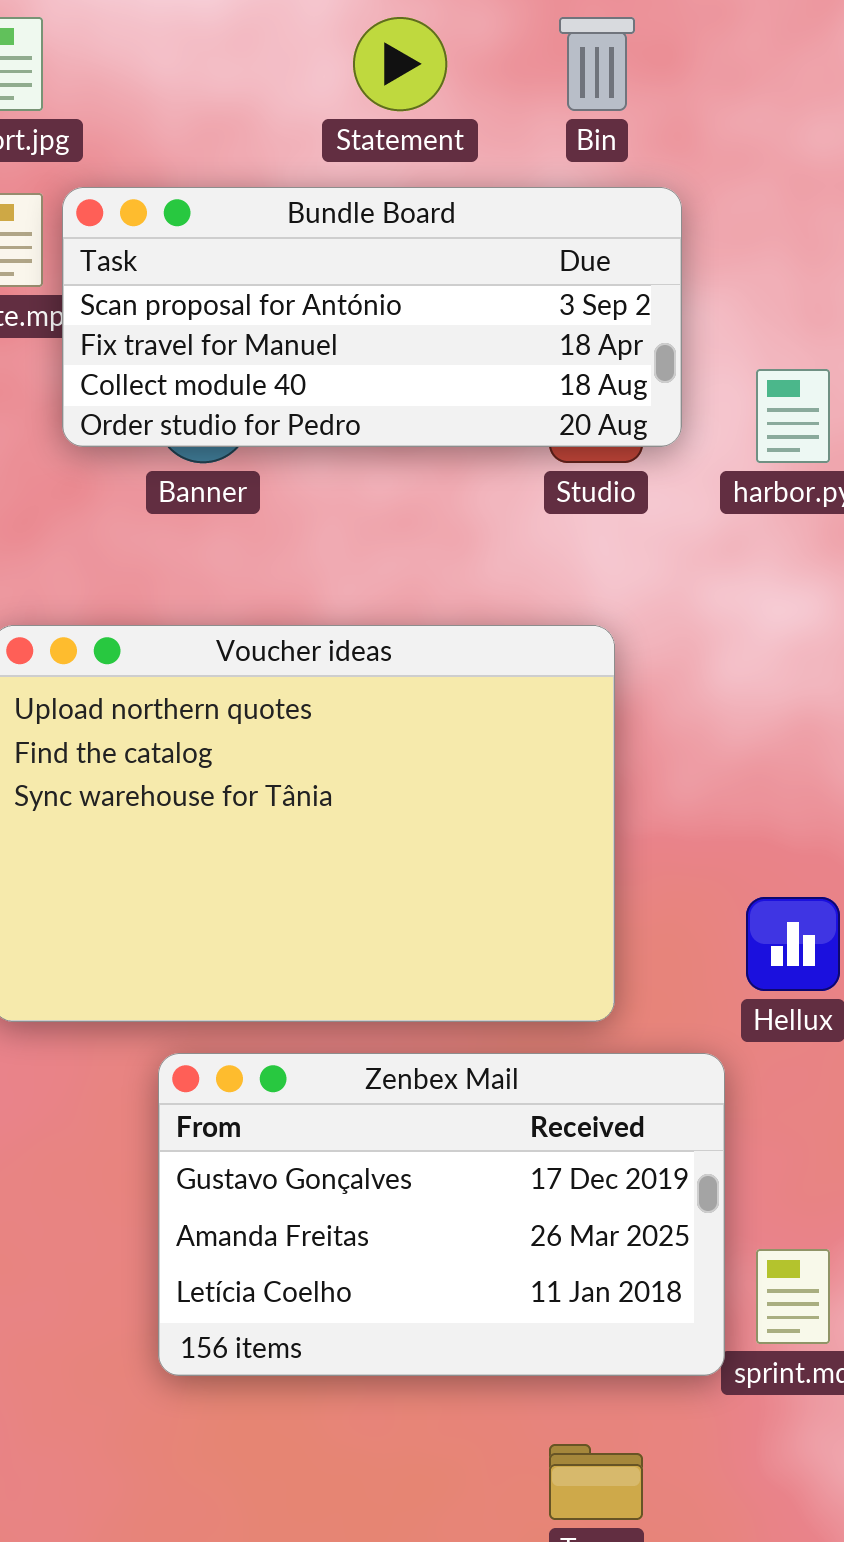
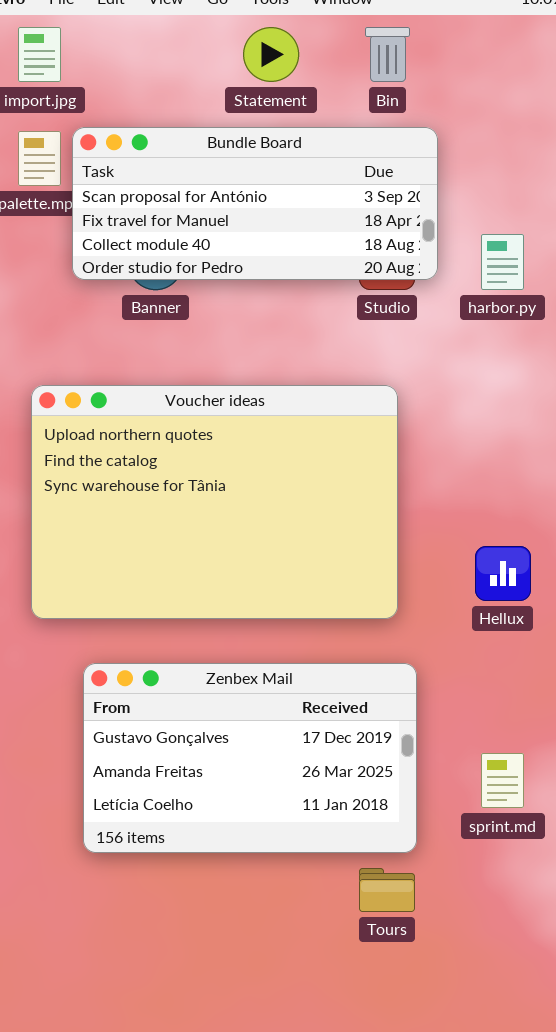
Zenbex Mail: [158,1053,725,1376] -> [83,663,417,853], moved

